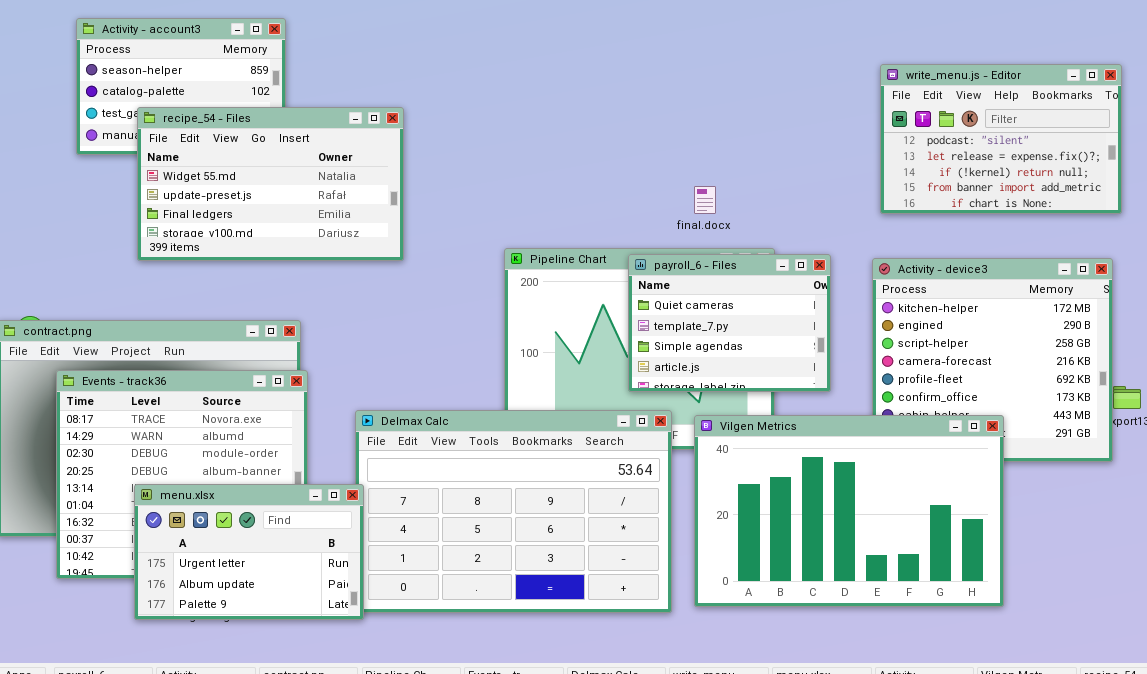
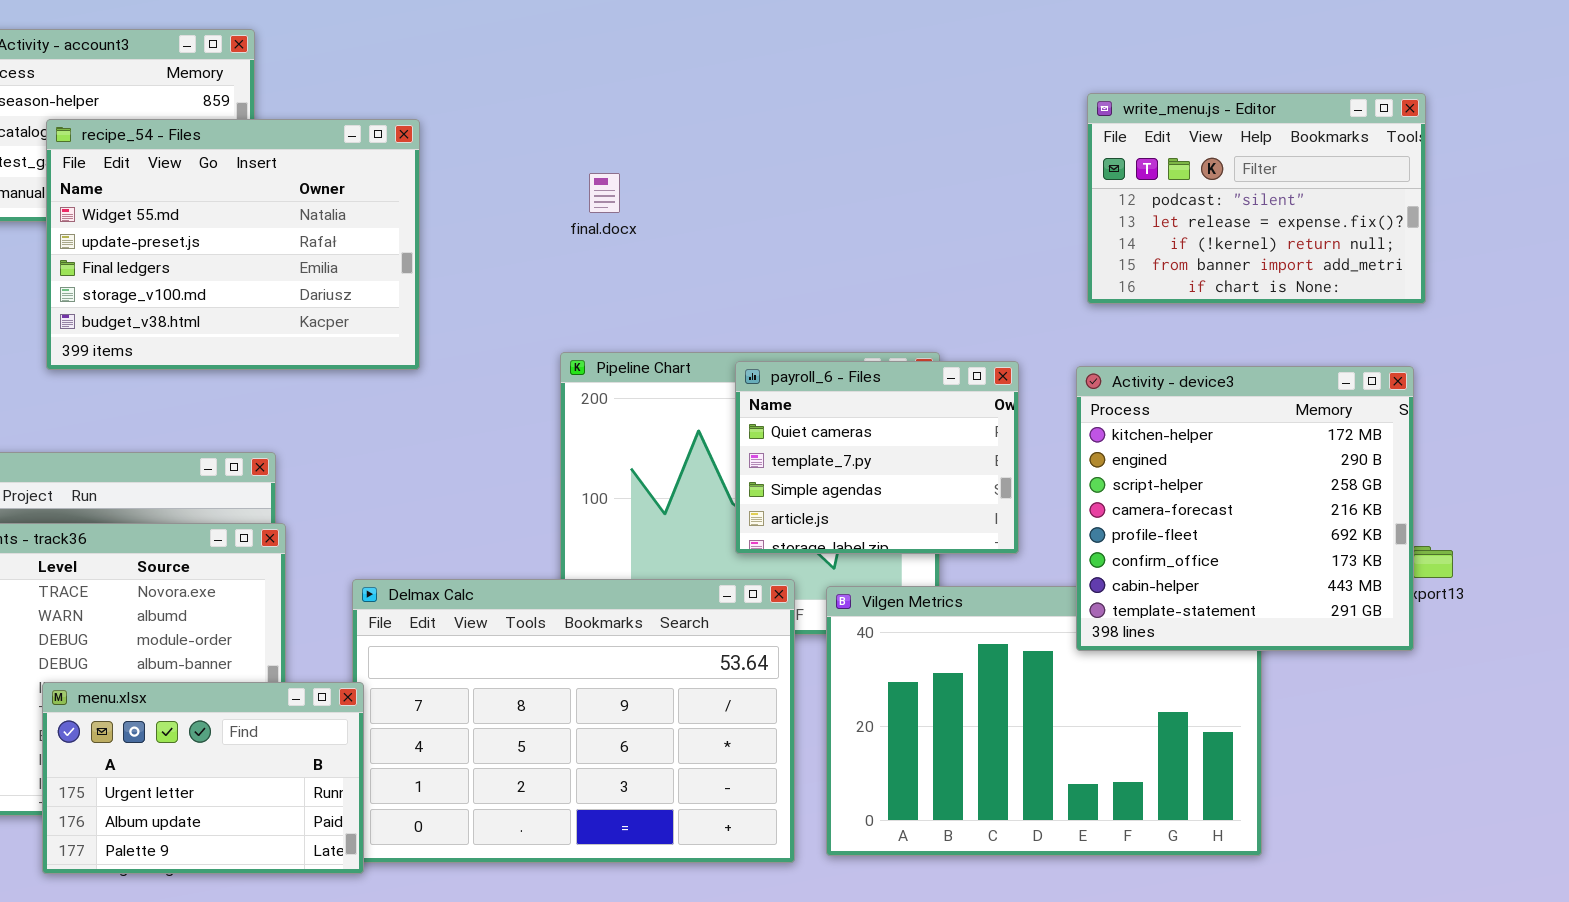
recipe_54 - Files: [137,107,404,261] -> [46,119,420,370], resized
final.docx: [694,186,716,214] -> [589,173,620,213], moved
Activity - device3: [872,258,1113,462] -> [1076,366,1414,651], raised

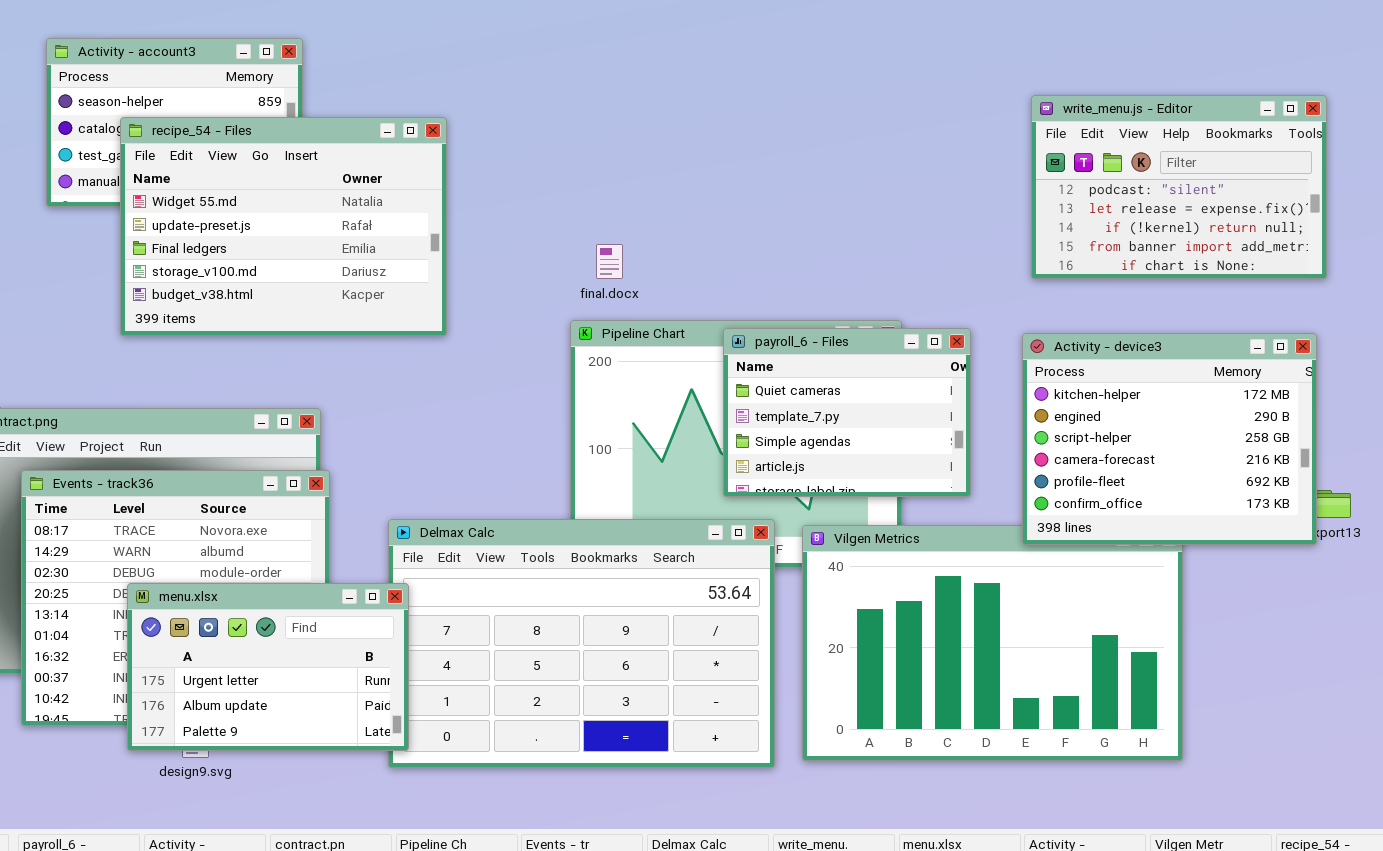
final.docx: [589,173,620,213] -> [596,244,623,279], moved
Activity - device3: [1076,366,1414,651] -> [1022,333,1317,545], resized
menu.xlsx: [42,682,364,874] -> [127,583,409,751], moved

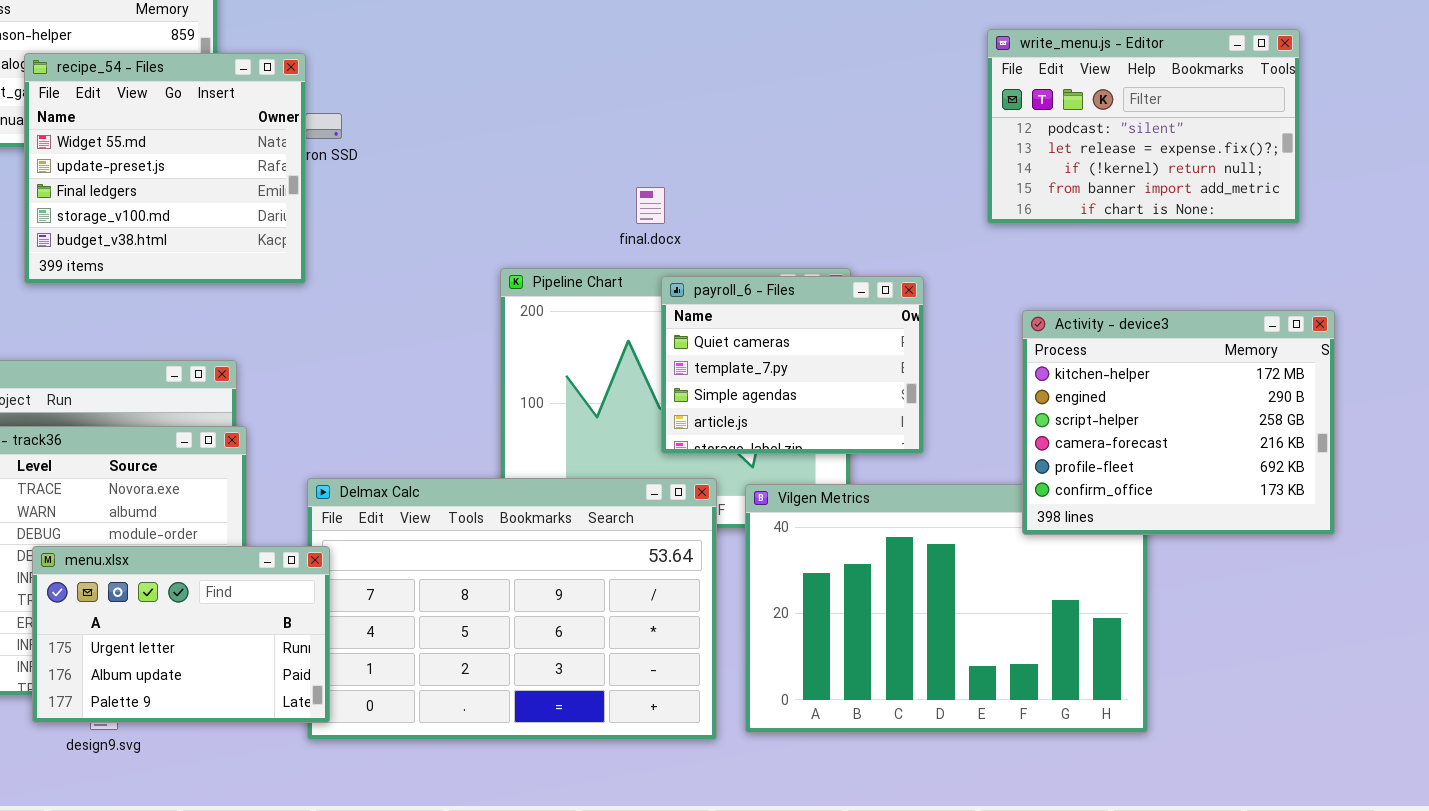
recipe_54 - Files: [120,117,447,336] -> [24,53,306,284], resized
final.docx: [596,244,623,279] -> [636,187,665,224], moved
Activity - device3: [1022,333,1317,545] -> [1022,310,1335,535], moved

